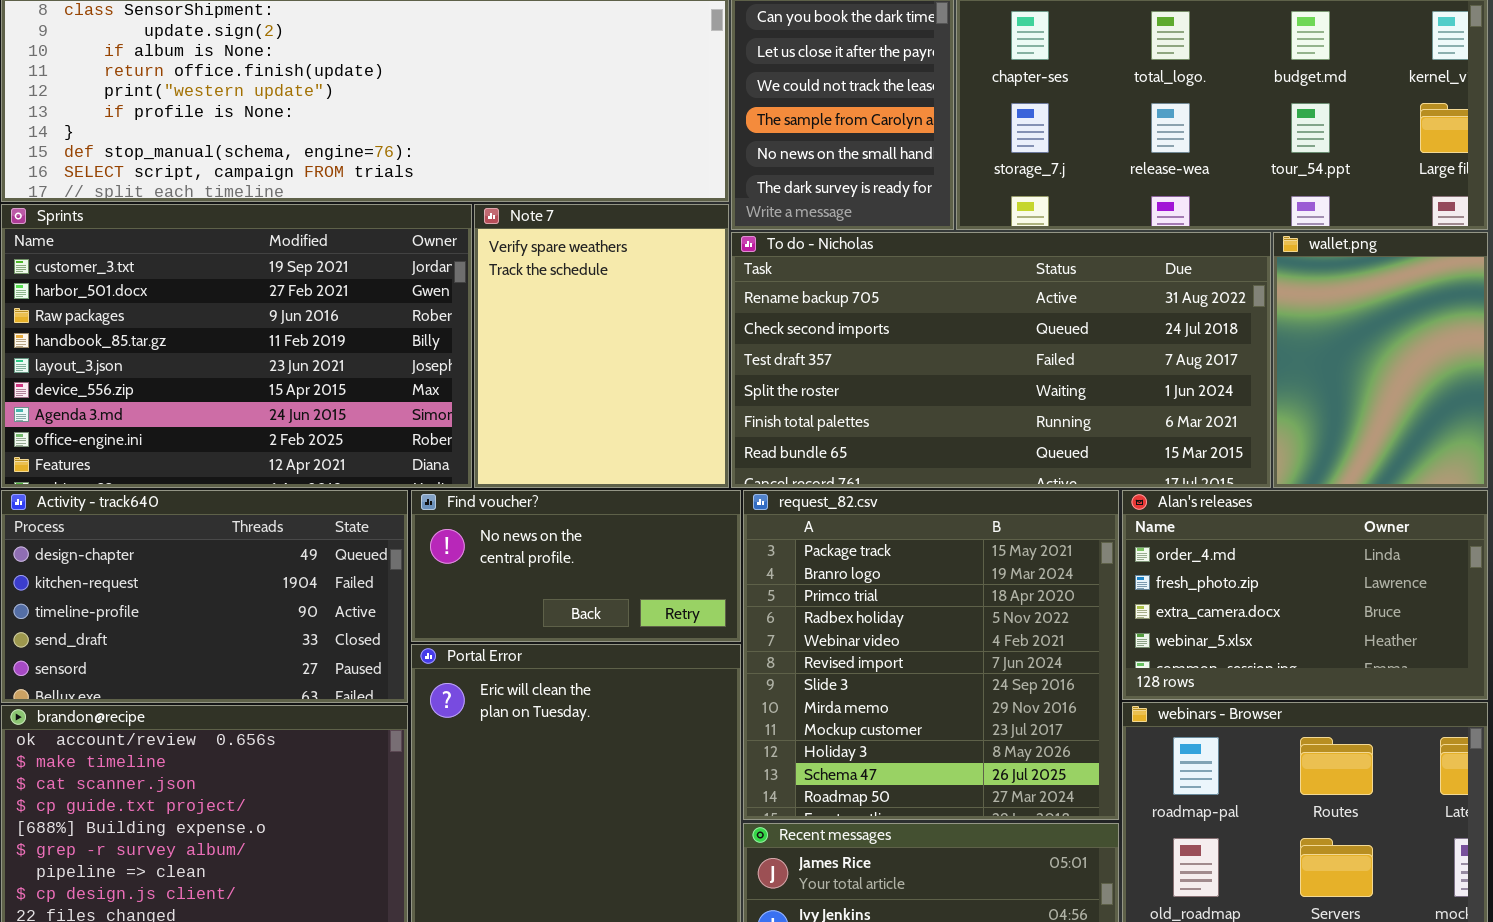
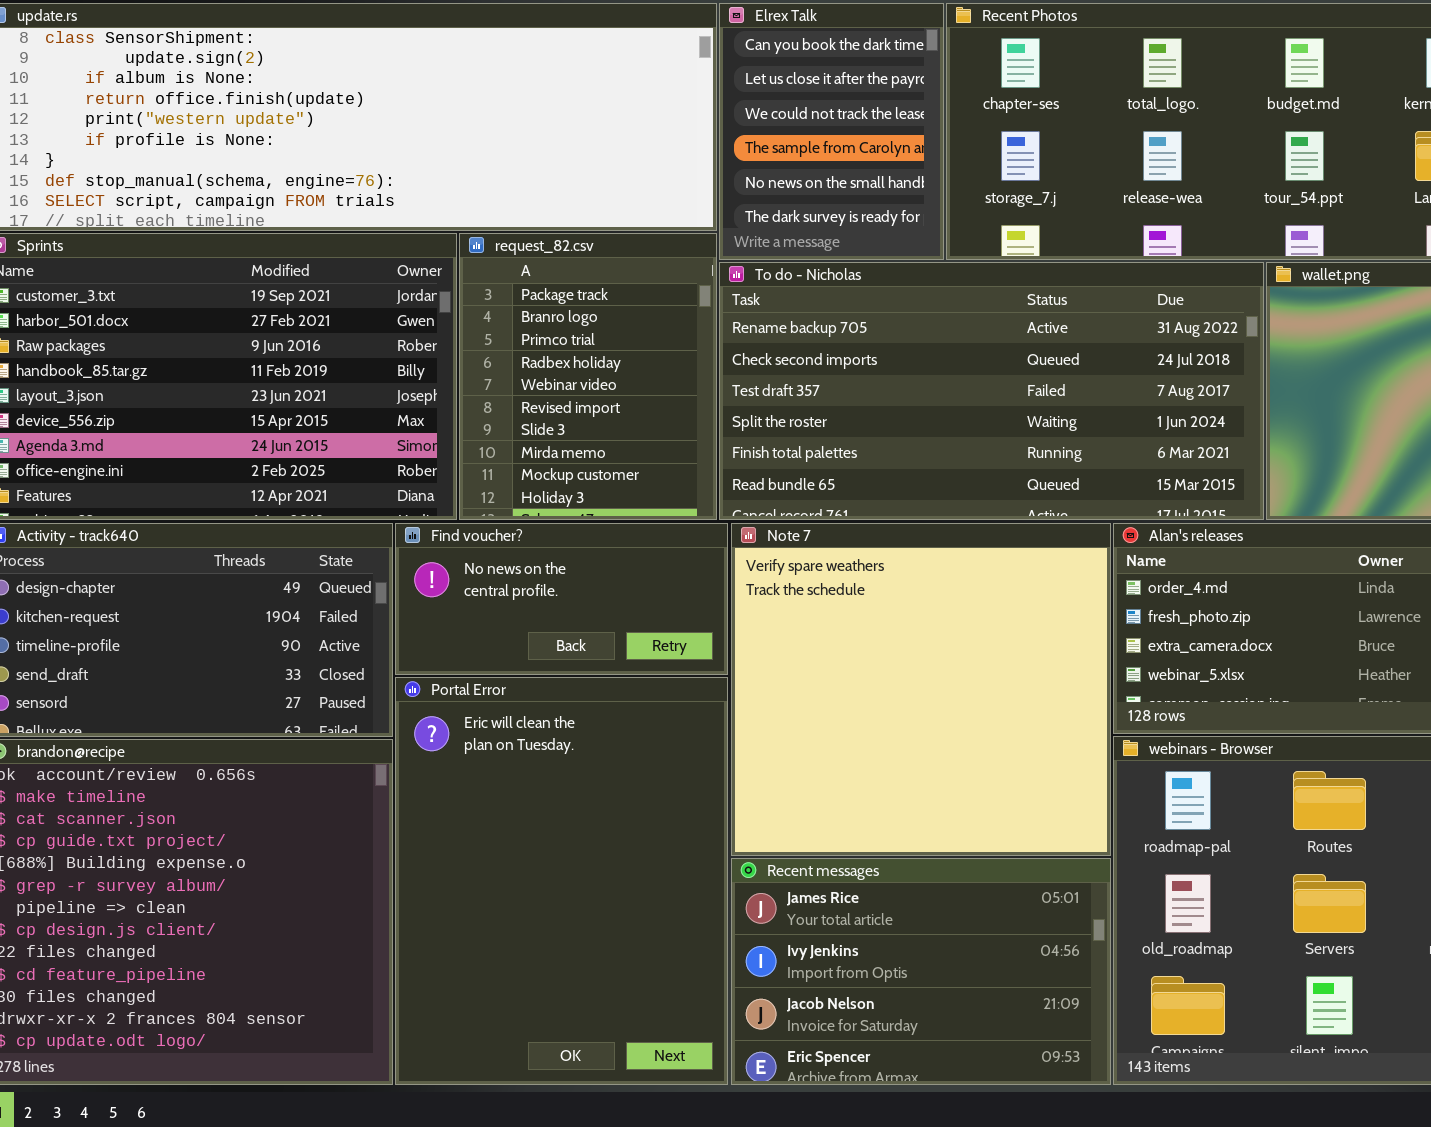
Note 7: [474,204,729,488] -> [731,523,1111,856], moved, resized
request_82.csv: [743,490,1119,820] -> [459,233,717,520], moved, resized

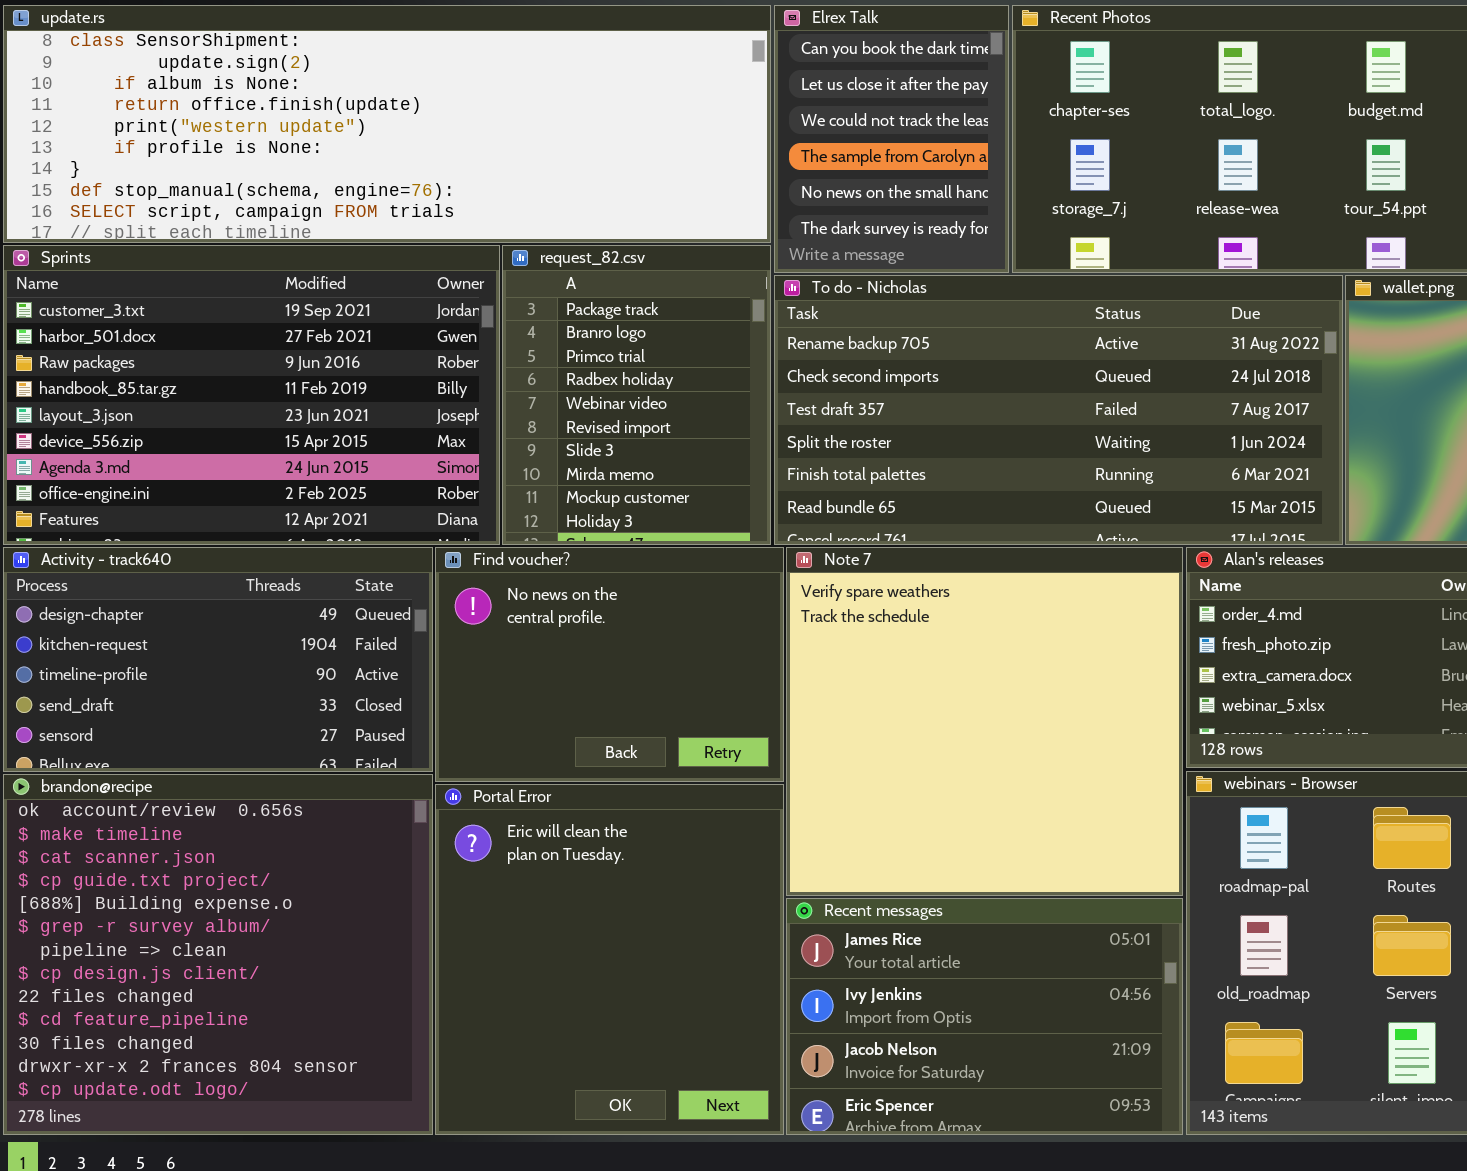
Find voucher?: [395,523,728,675] -> [435,547,784,782], resized
Portal Error: [395,677,728,1085] -> [435,784,784,1135], resized

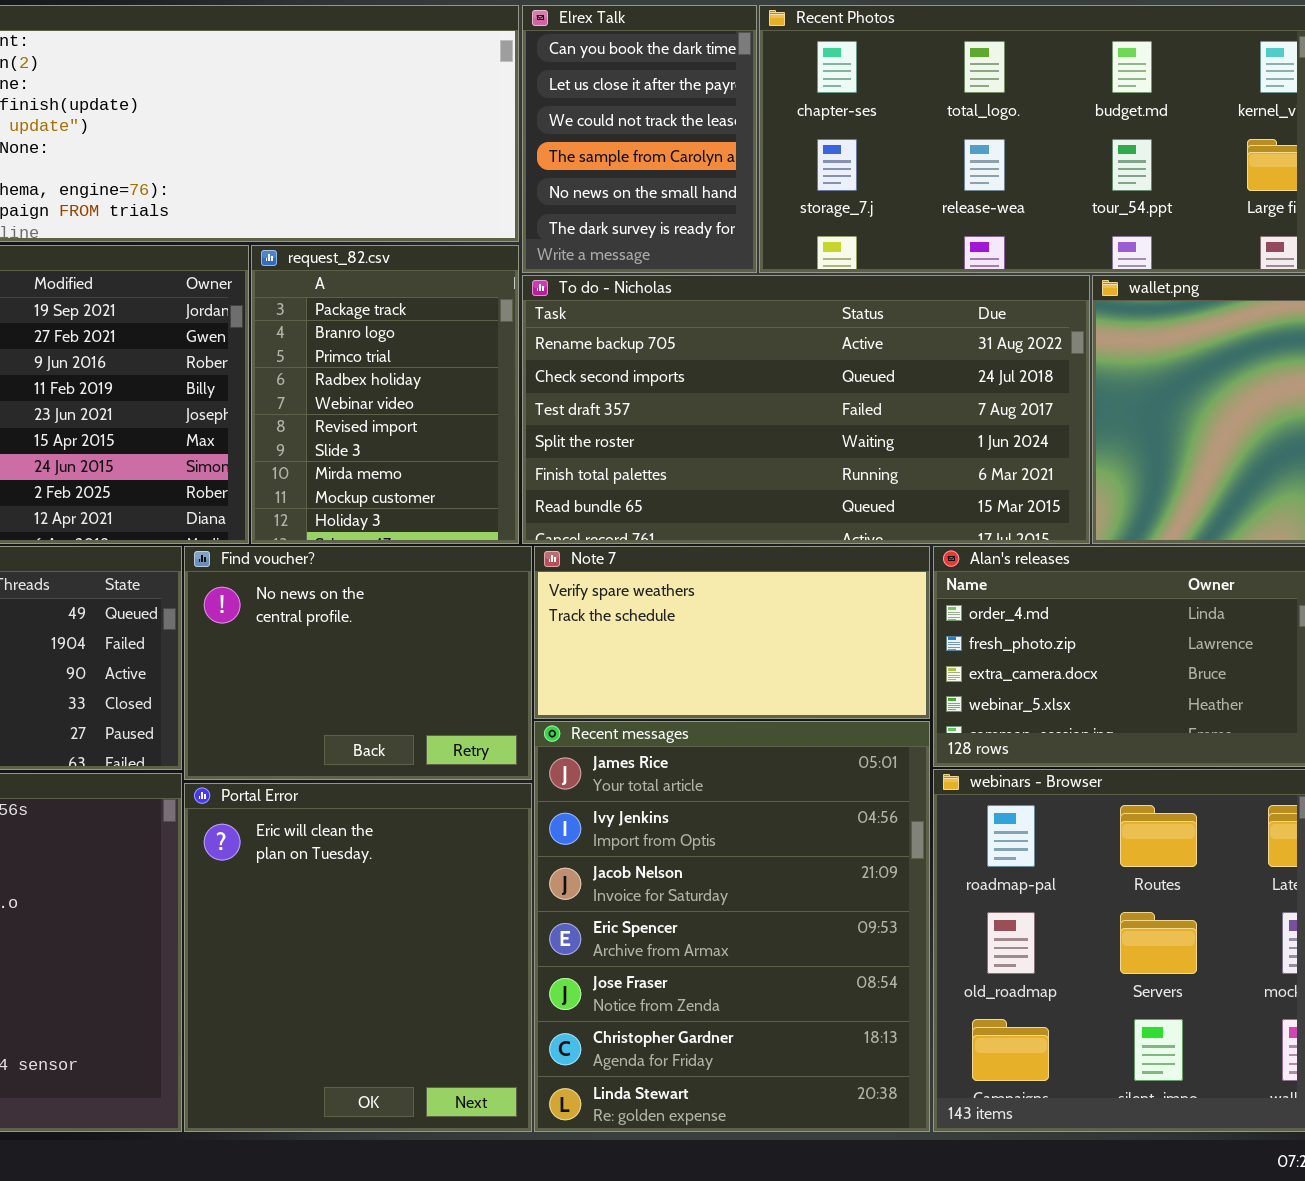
Note 7: [786,547,1183,896] -> [534,546,930,719], resized
Recent messages: [786,898,1183,1135] -> [534,721,930,1132], resized

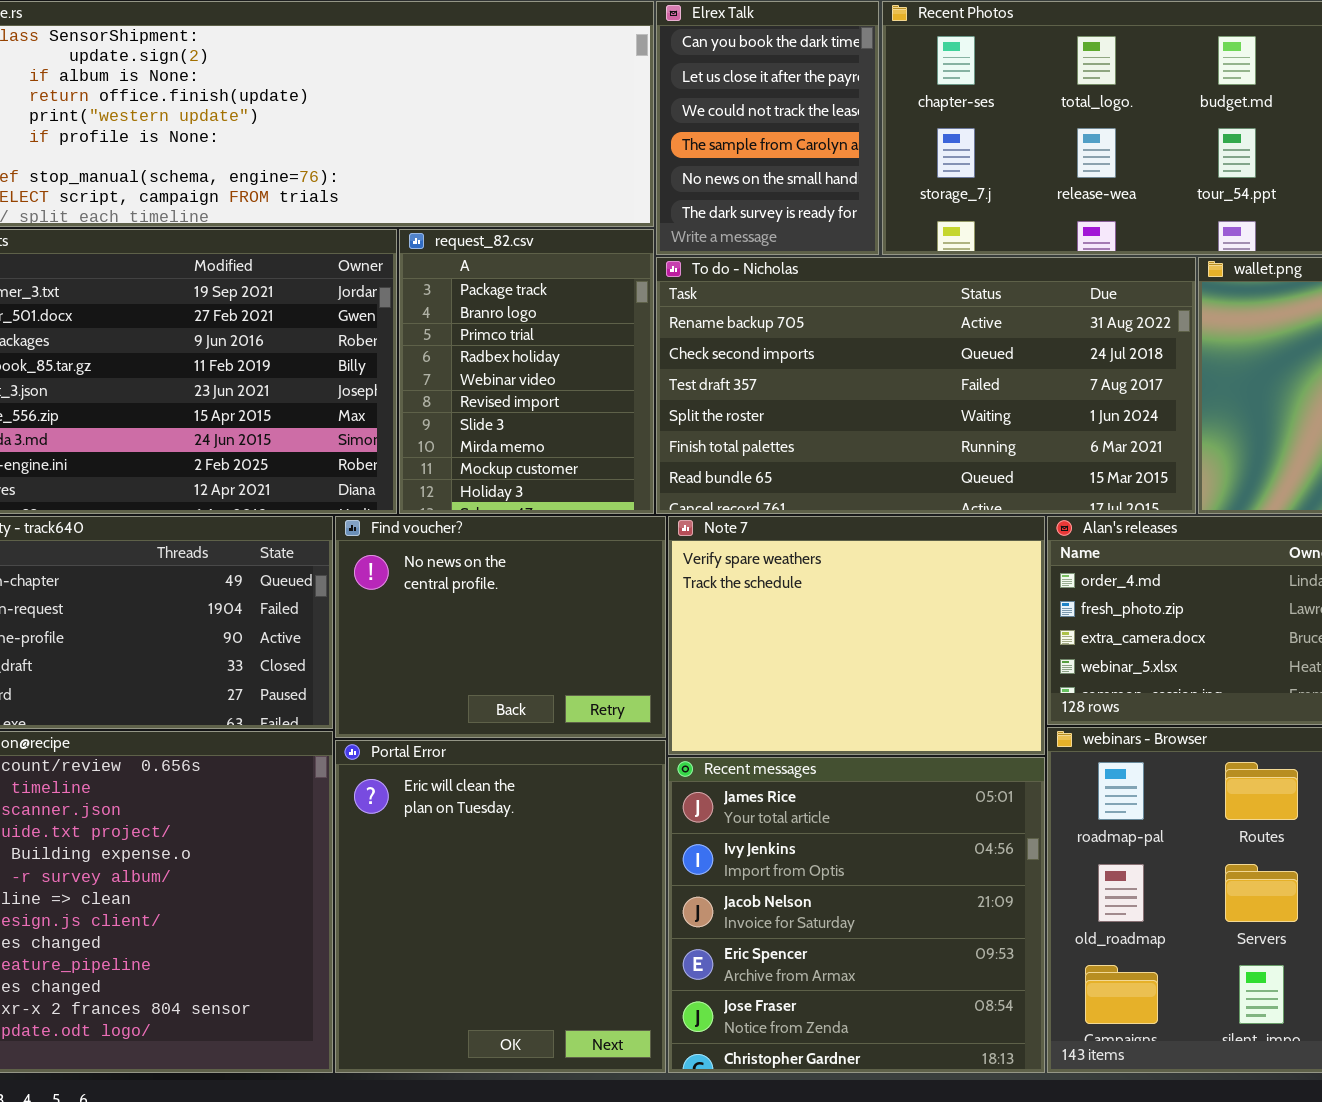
Note 7: [534,546,930,719] -> [668,516,1045,755], resized
Recent messages: [534,721,930,1132] -> [668,757,1045,1073], resized

